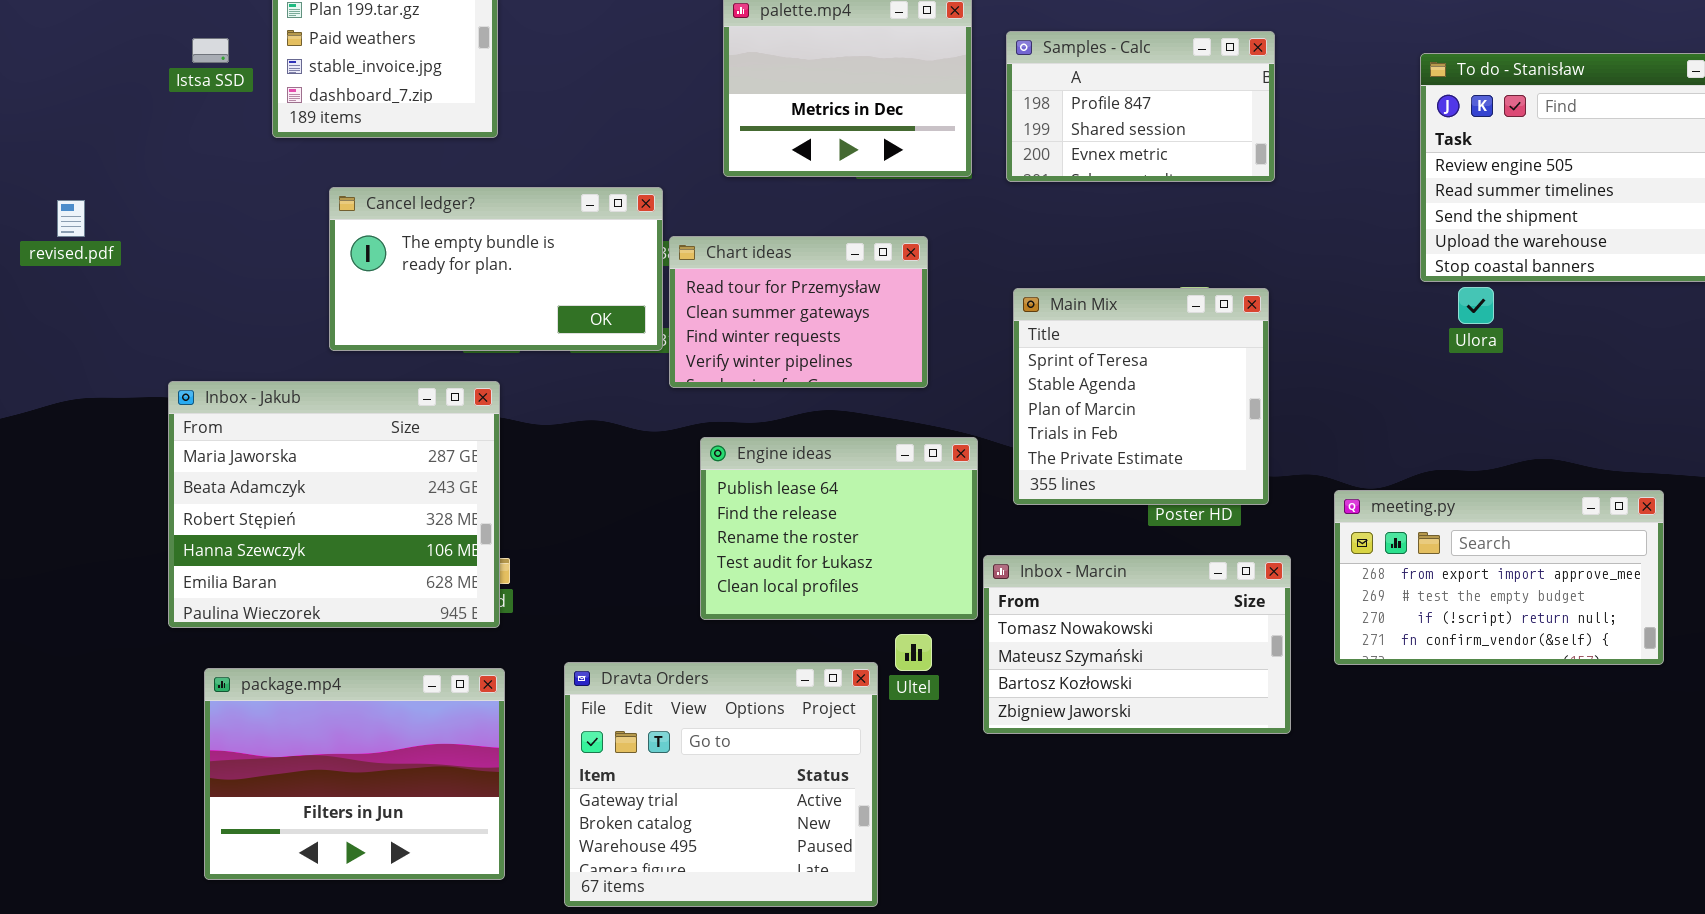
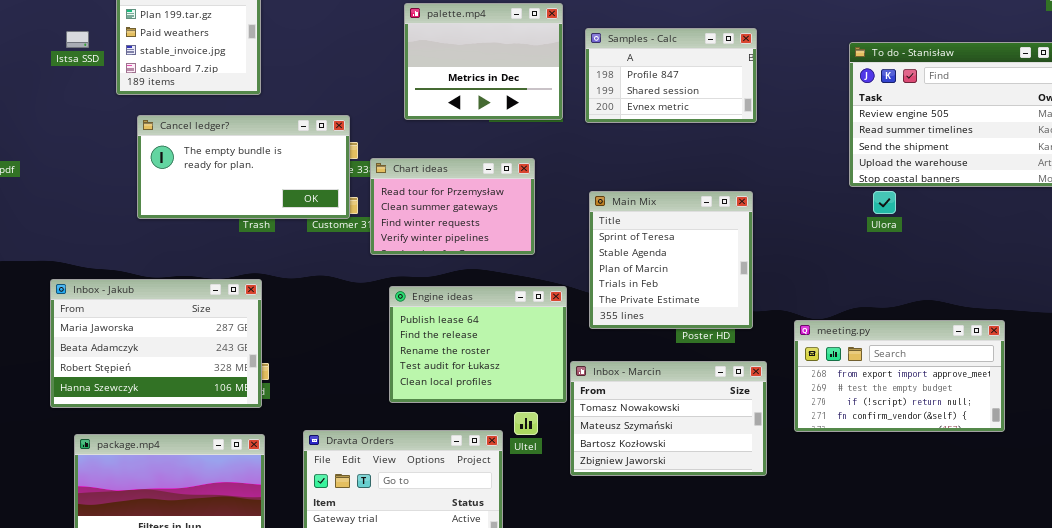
Cancel ledger?: [329,187,663,351] -> [137,115,350,219], moved
Inbox - Jakub: [168,381,500,628] -> [50,279,262,408], resized

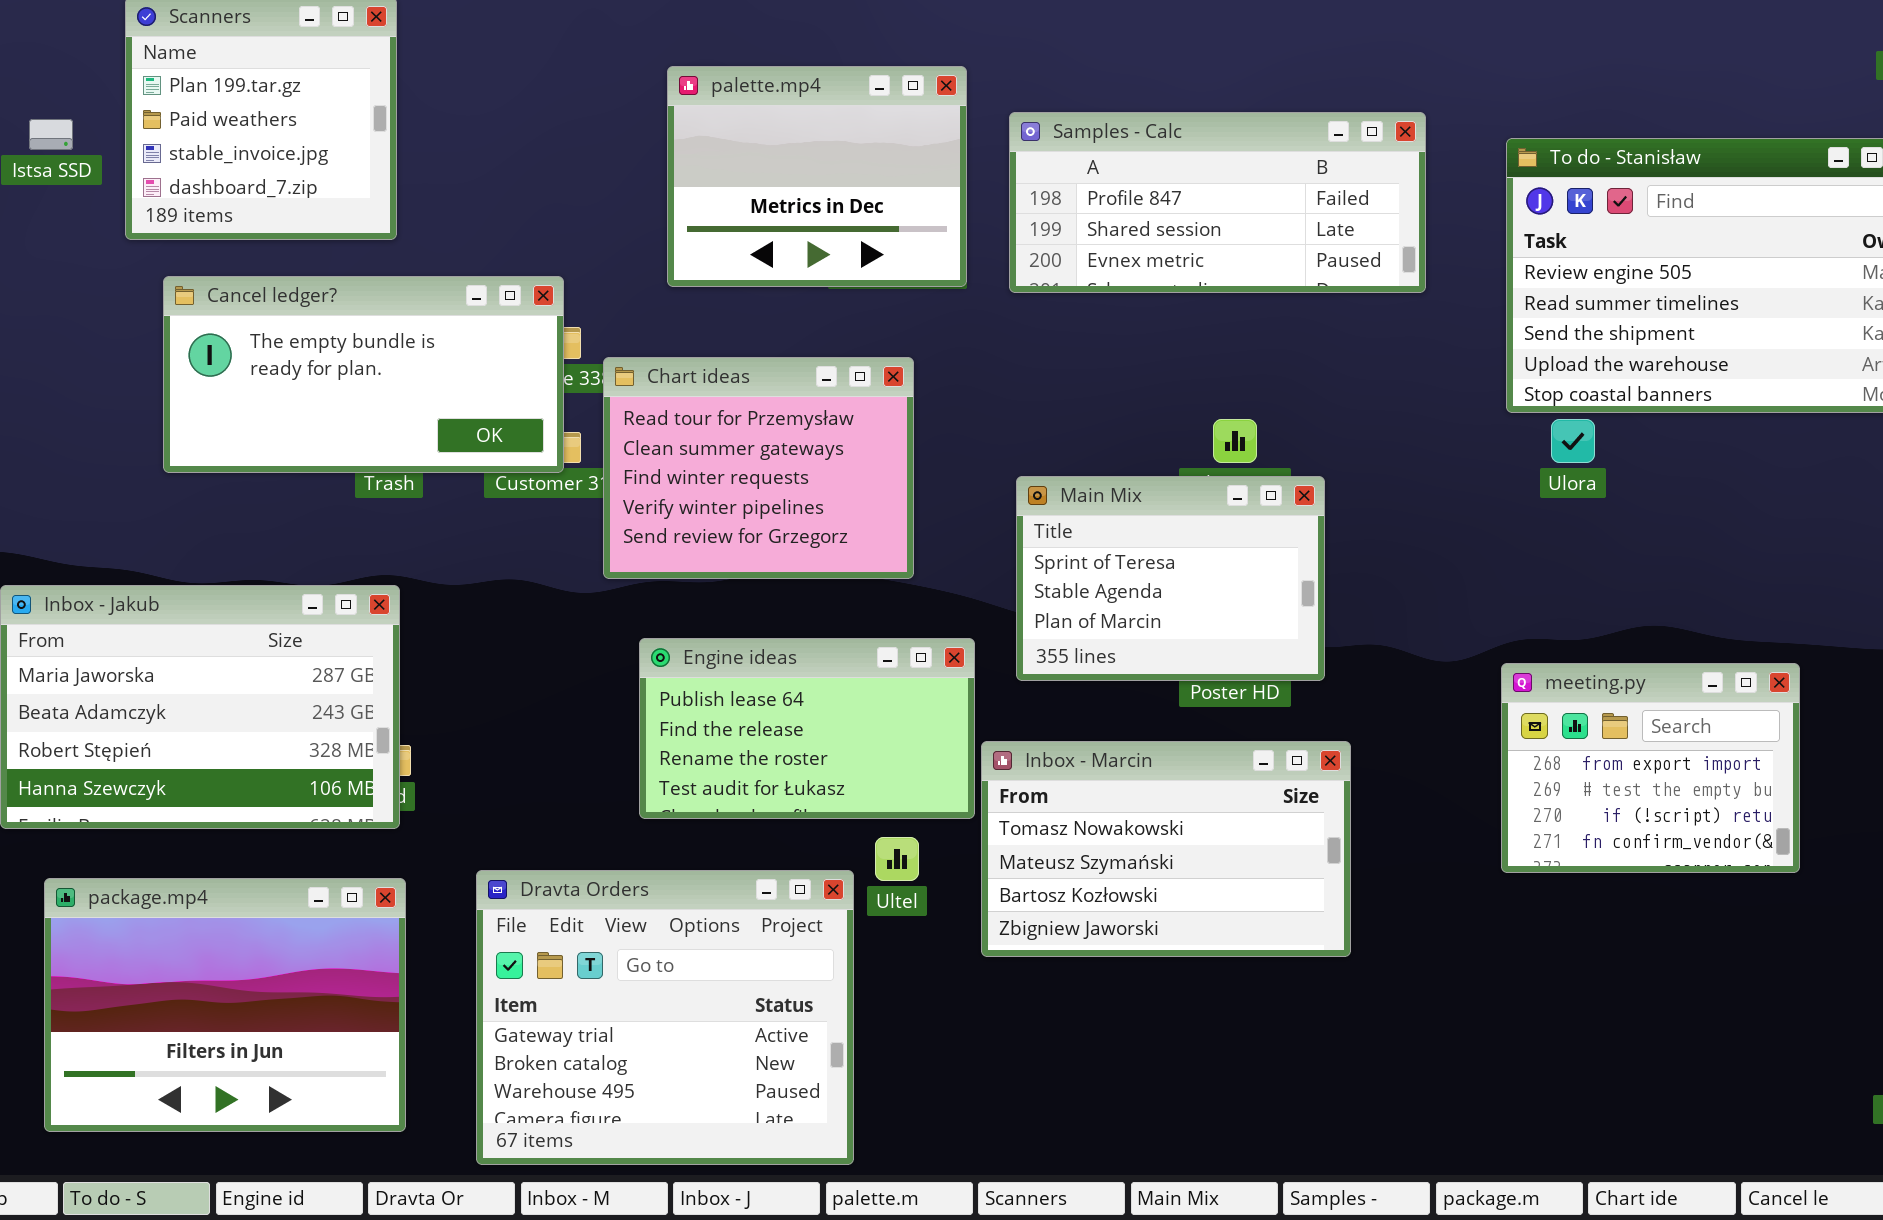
Samples - Calc: [585,28,757,123] -> [1009,112,1426,293], resized
Chart ideas: [370,158,535,255] -> [603,357,914,579], resized
Main Mix: [589,191,753,329] -> [1016,476,1325,681], resized
Engine ideas: [389,286,567,403] -> [639,638,975,819], resized
meeting.py: [794,320,1005,432] -> [1501,663,1800,873], resized

